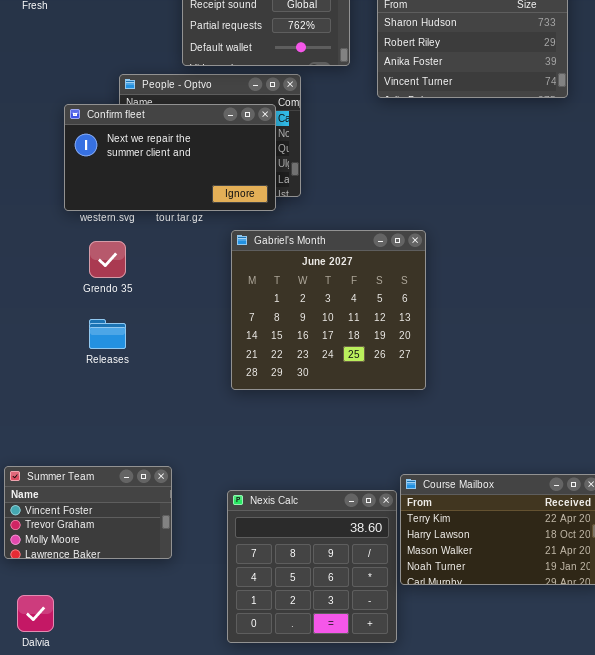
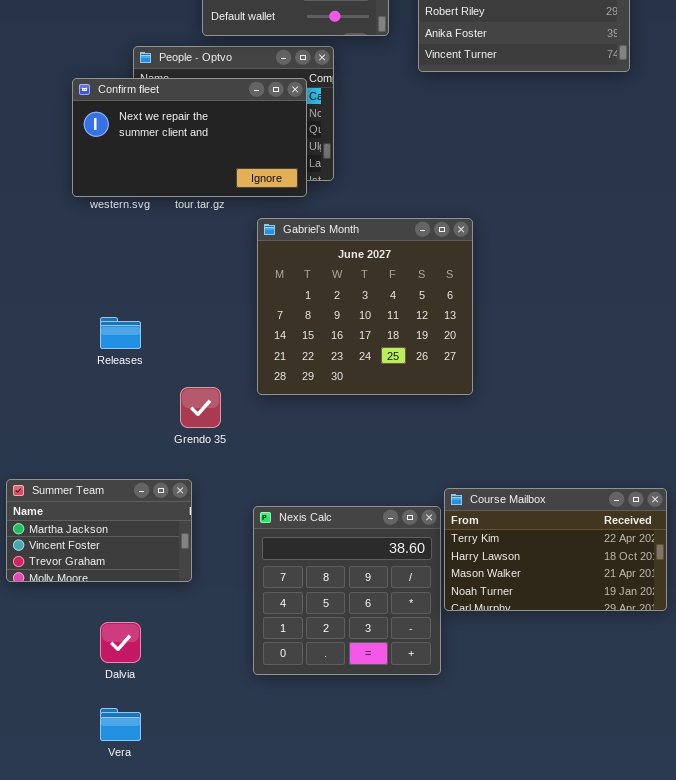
Grendo 35: [89,241,126,278] -> [180,387,221,428], moved
Summer Team: [4,466,172,559] -> [6,479,192,582], scrolled up 1 row
Dalvia: [17,595,54,632] -> [100,622,141,663], moved

